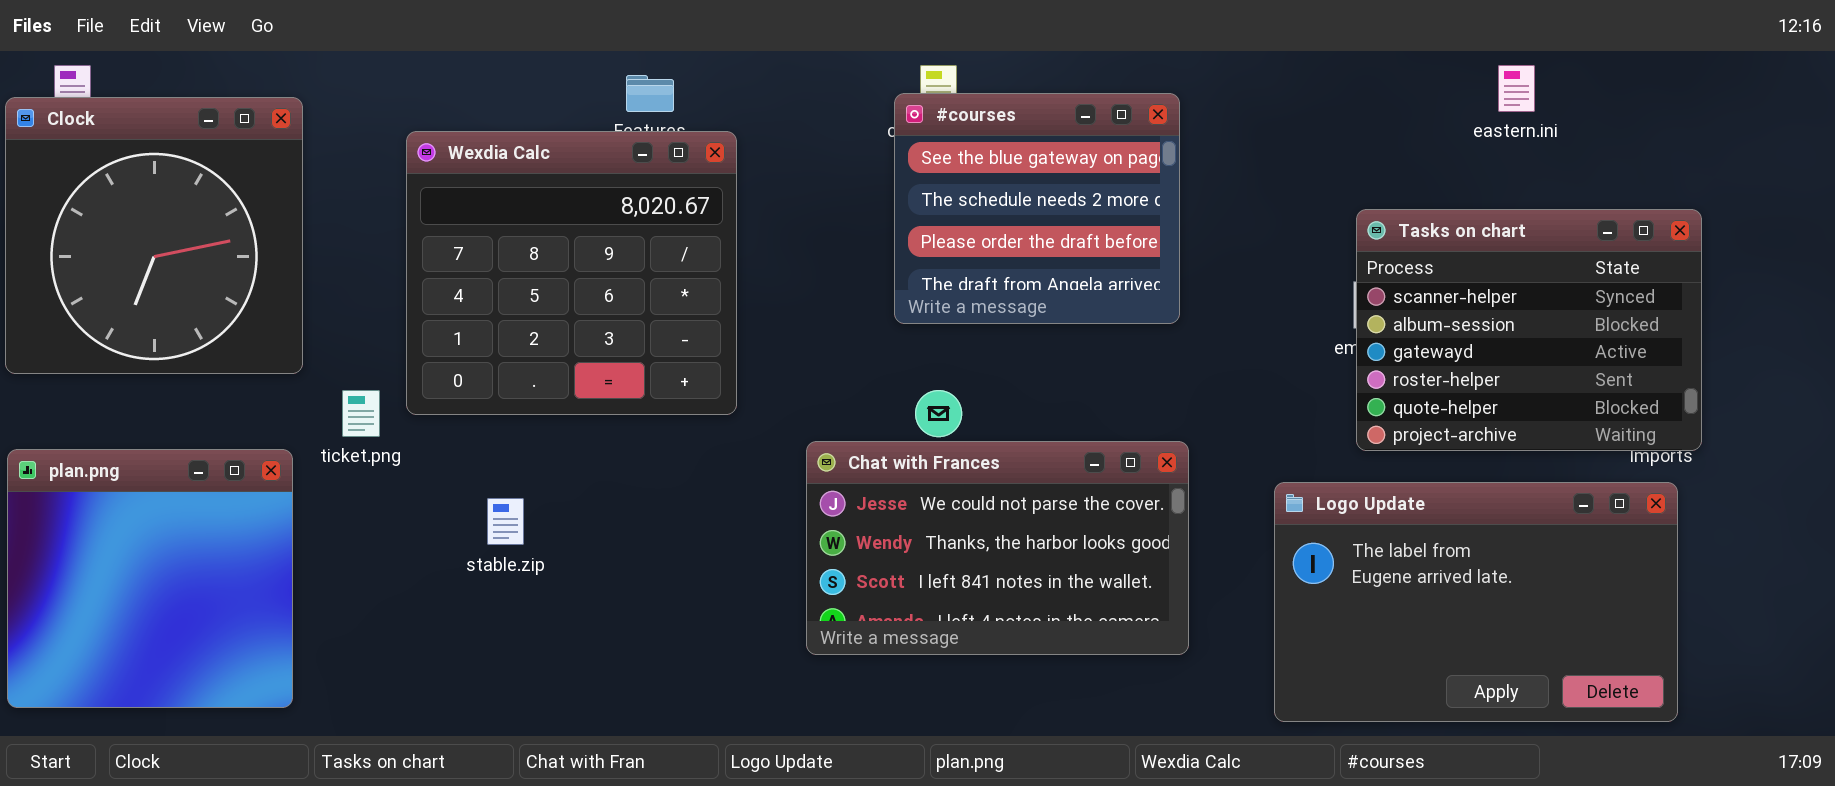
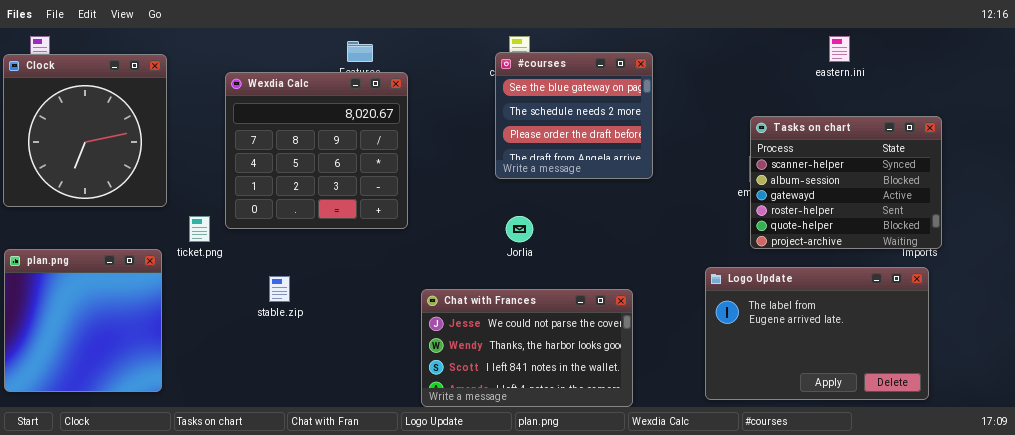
Chat with Frances: [806,441,1189,655] -> [421,289,633,407], moved

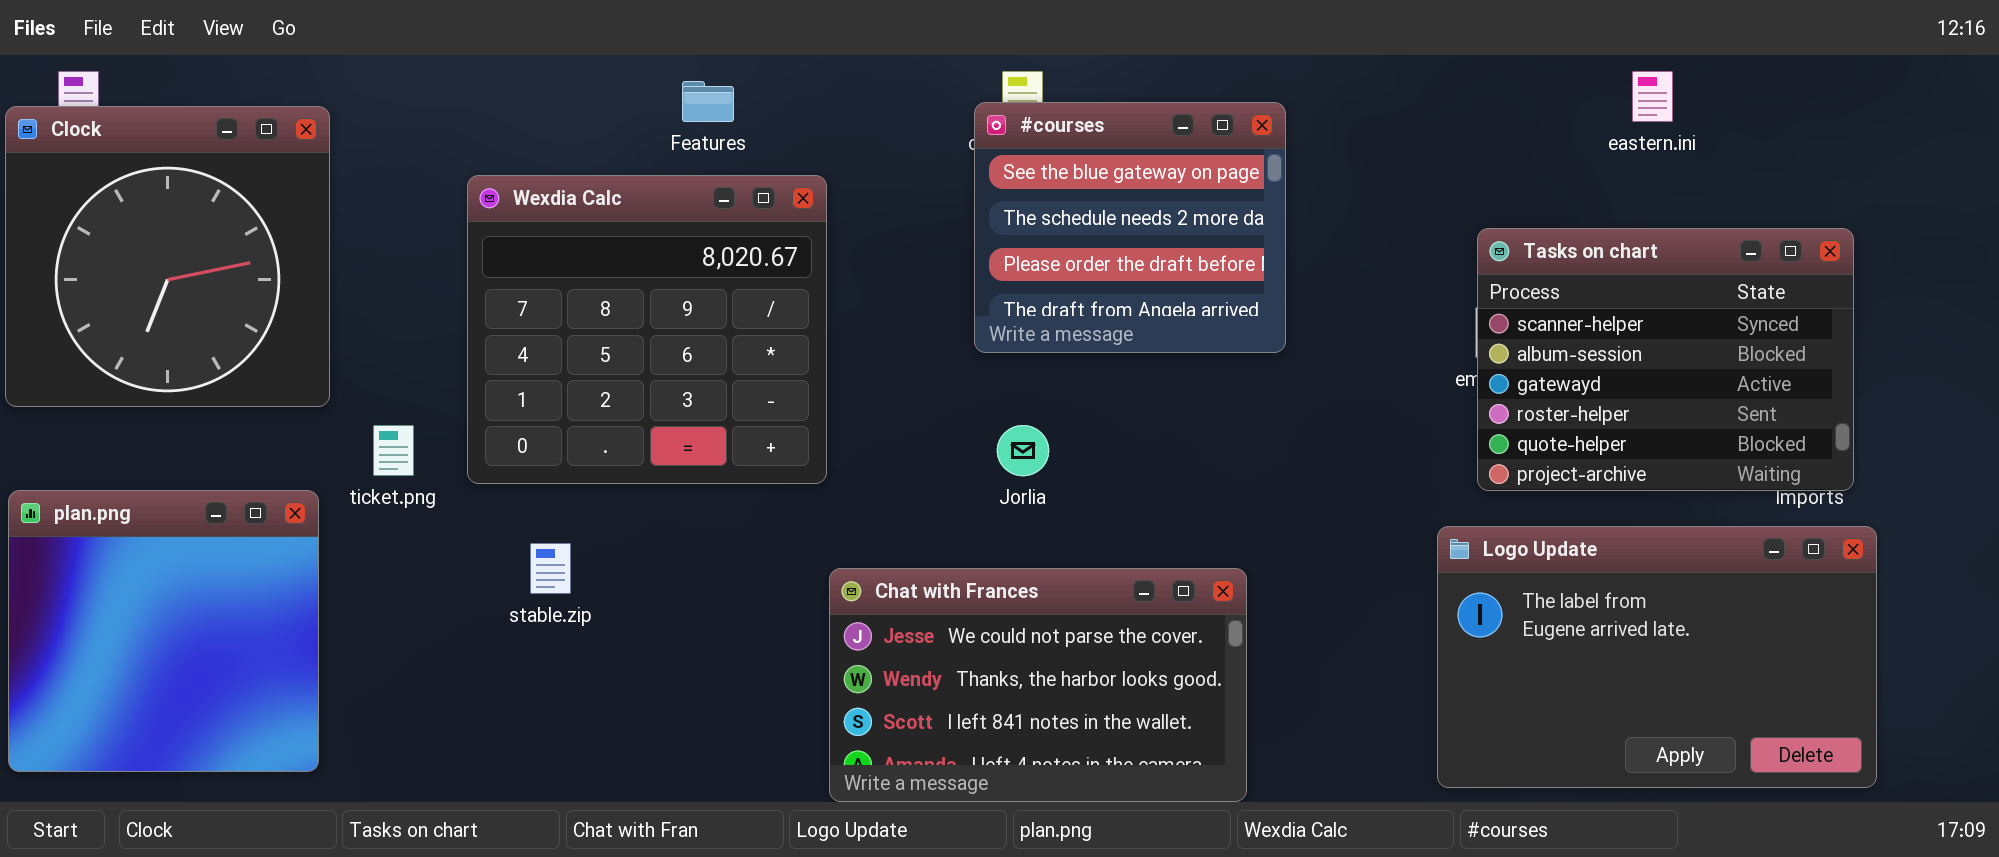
Wexdia Calc: [225,72,408,229] -> [467,175,827,484], moved
Logo Update: [705,267,929,400] -> [1437,526,1877,788], moved

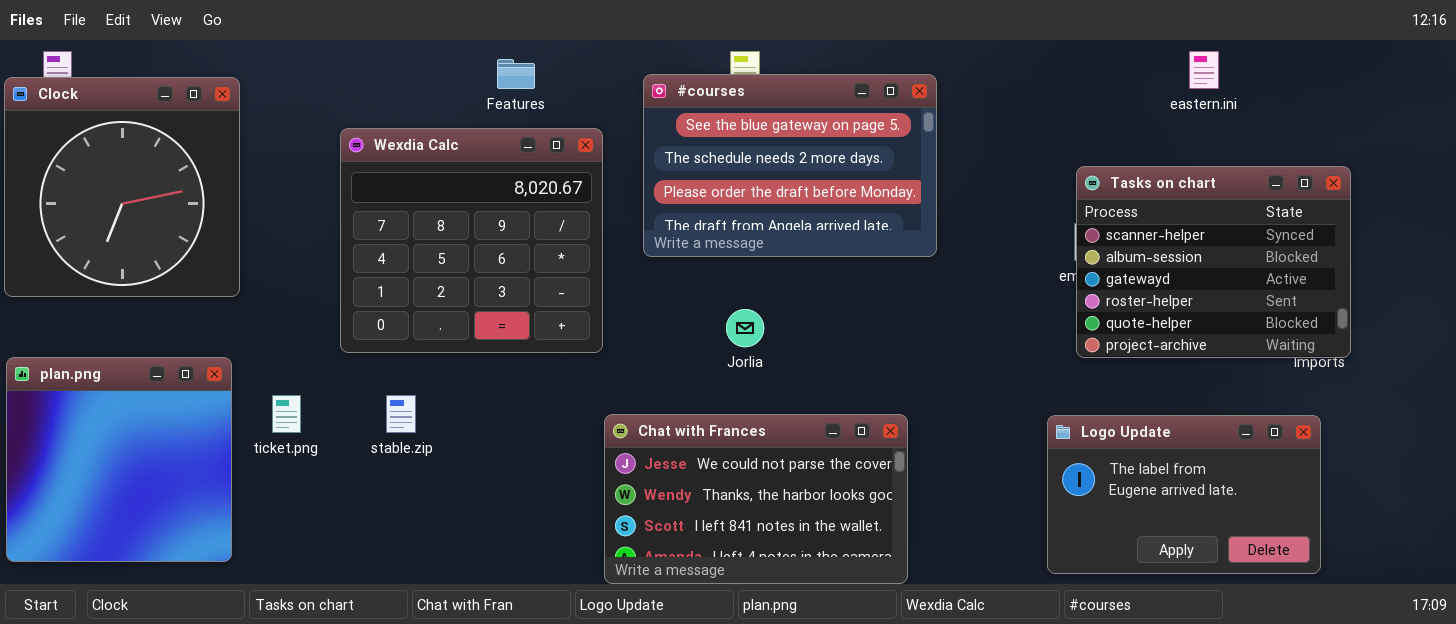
#courses: [974,102,1286,353] -> [643,74,937,257], resized
ticket.png: [373,425,414,476] -> [272,395,301,433], moved
Logo Update: [1437,526,1877,788] -> [1047,415,1321,574], resized

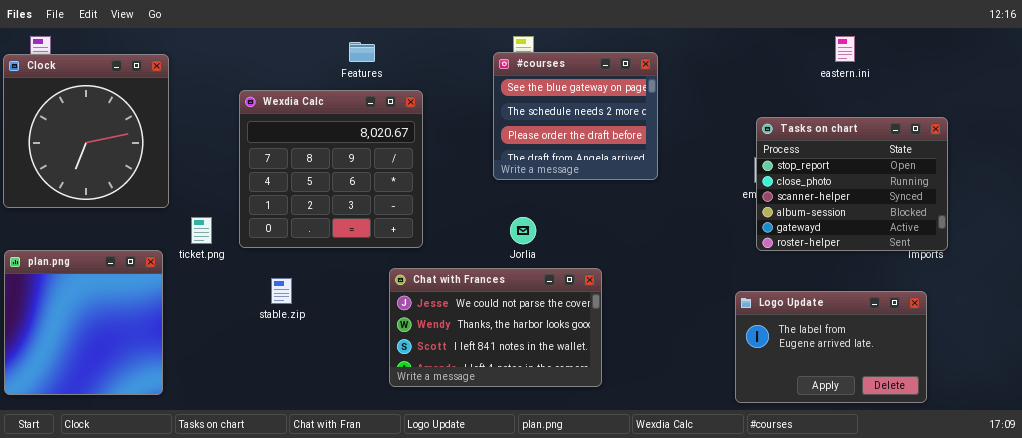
#courses: [643,74,937,257] -> [493,52,658,180], resized
Tasks on chart: [1076,166,1351,358] -> [756,117,948,251], scrolled up 2 rows
ticket.png: [272,395,301,433] -> [191,217,212,244], moved
Chat with Frances: [604,414,908,584] -> [389,268,602,387], moved

